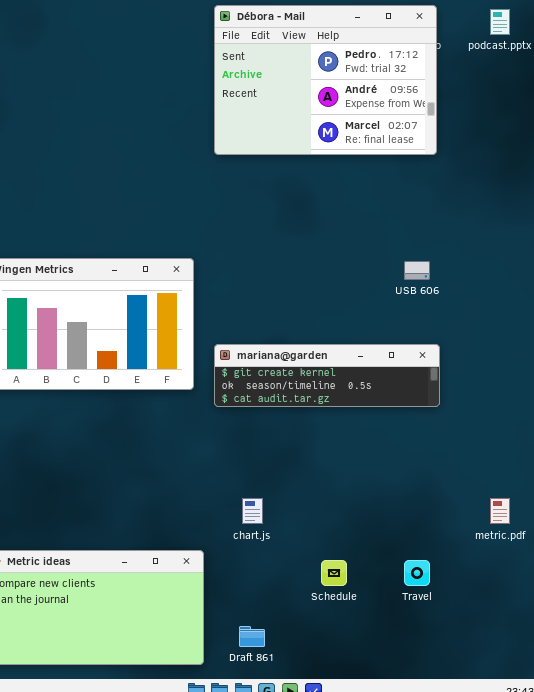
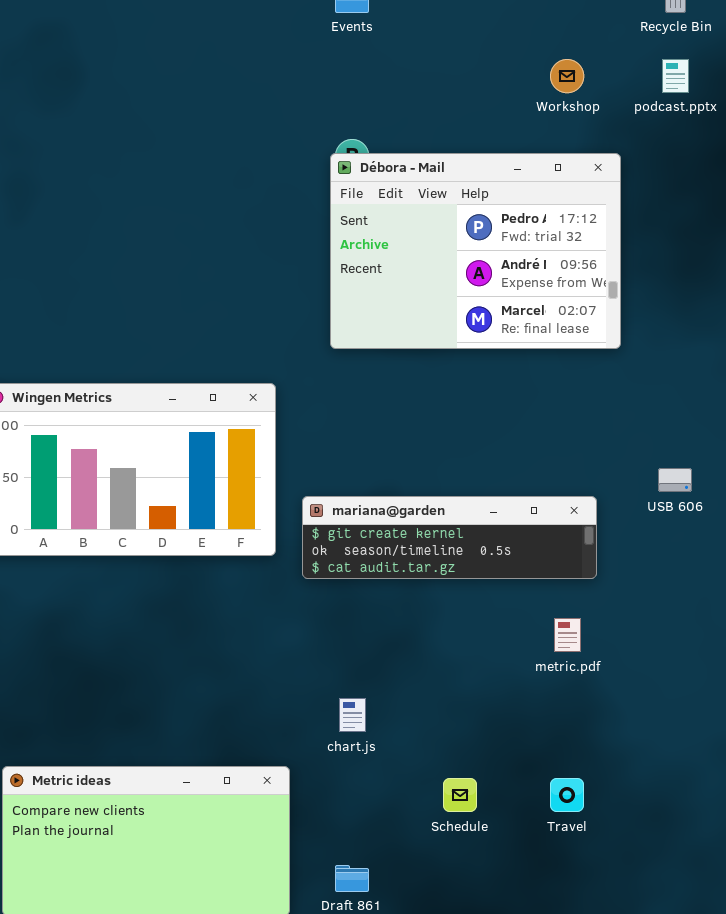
Débora - Mail: [214,5,437,155] -> [330,153,621,349], moved
USB 606: [404,261,430,280] -> [658,468,692,492], moved
metric.pdf: [490,498,510,524] -> [554,618,581,652], moved

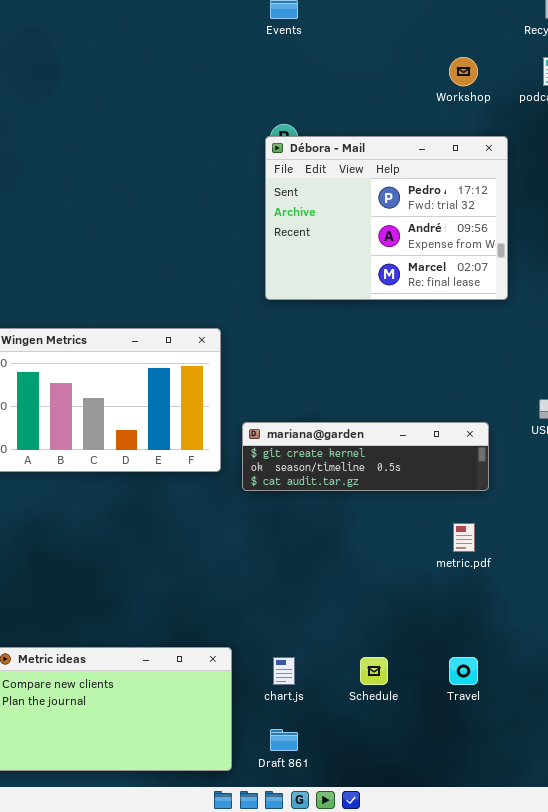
chart.js: [339,698,366,732] -> [273,657,295,685], moved

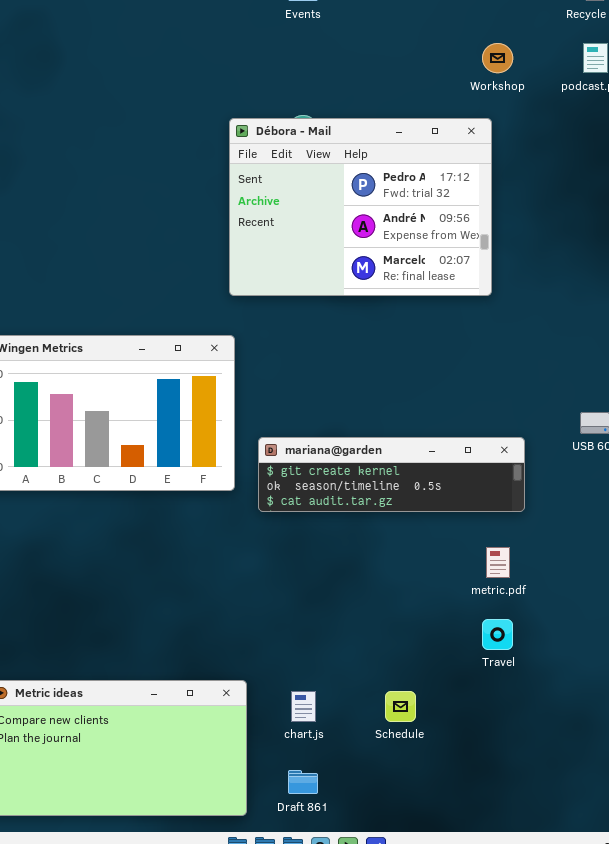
Débora - Mail: [265,136,508,300] -> [229,118,492,296], moved
Travel: [449,657,478,685] -> [482,619,513,650], moved

